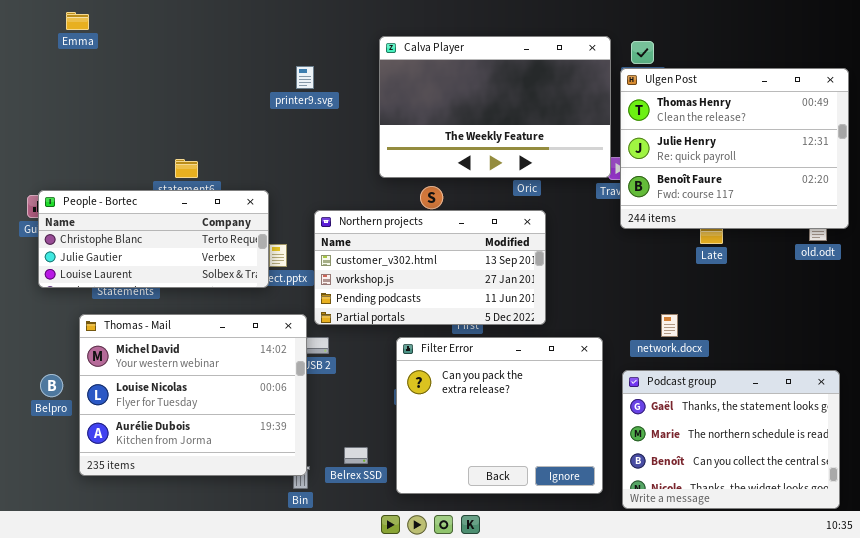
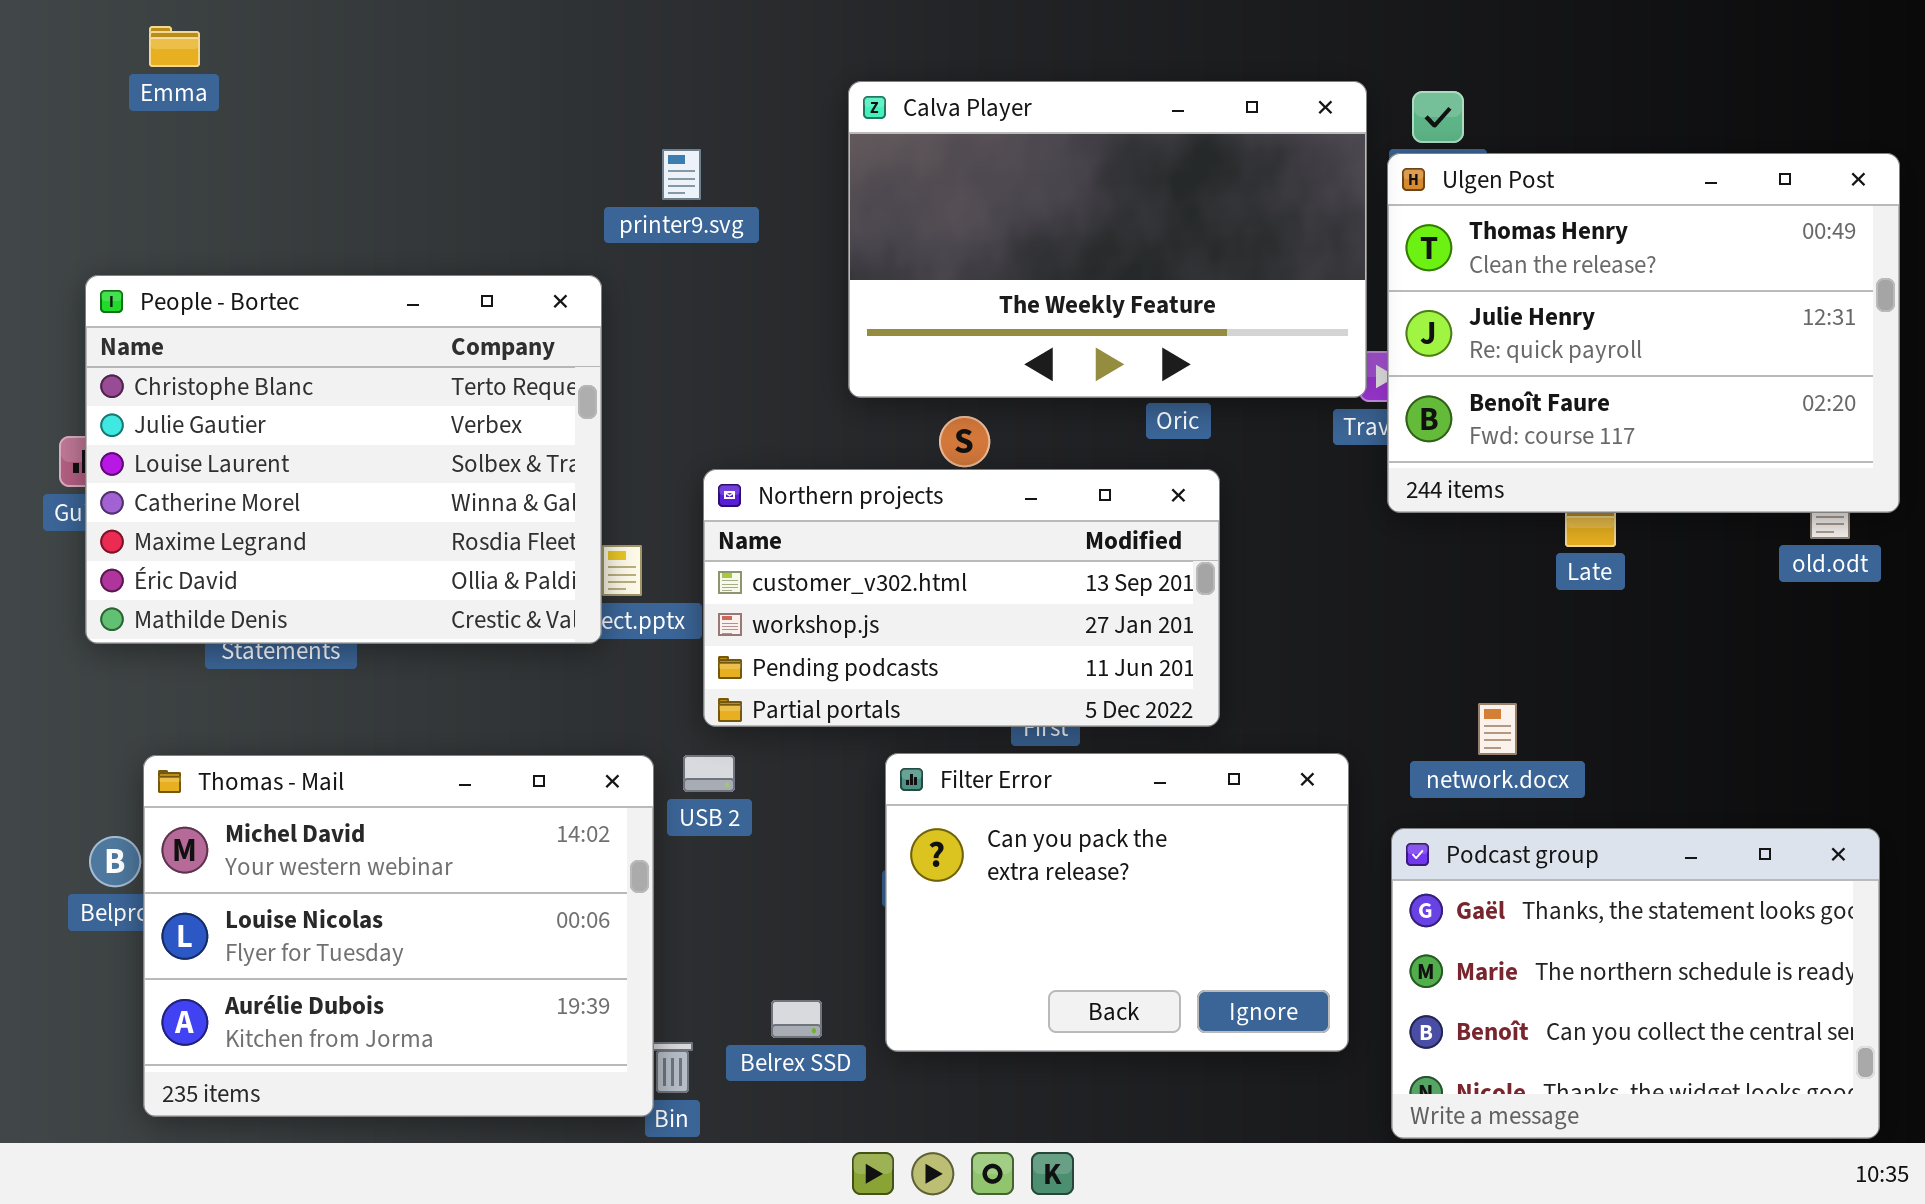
People - Bortec: [38,190,269,288] -> [85,275,602,644], resized
Thomas - Mail: [79,314,307,476] -> [143,755,654,1117], moved
Filter Error: [396,337,603,494] -> [885,753,1349,1052], resized

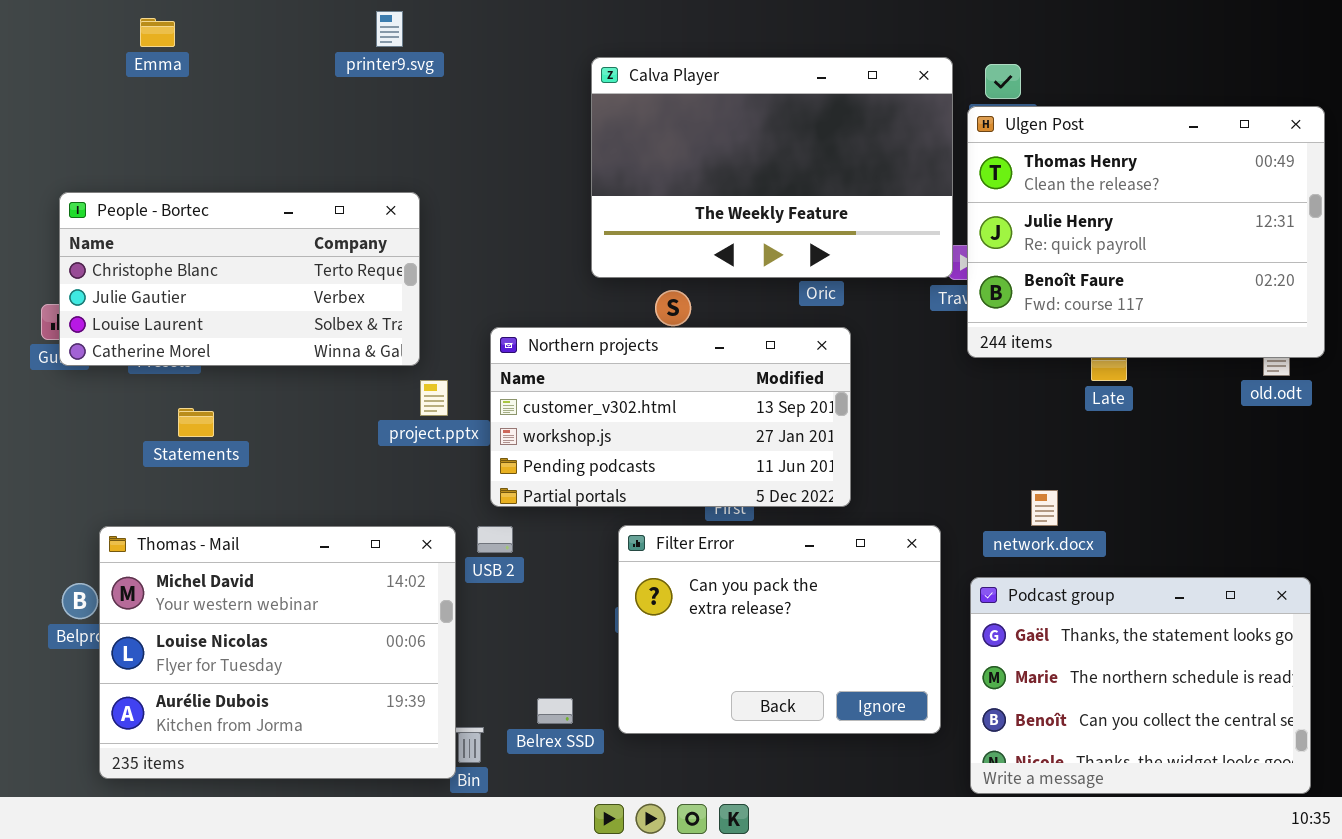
Emma: [149,26,200,67] -> [140,18,175,47], moved
printer9.svg: [662,149,701,200] -> [376,11,403,47], moved
People - Bortec: [85,275,602,644] -> [59,192,420,366], resized

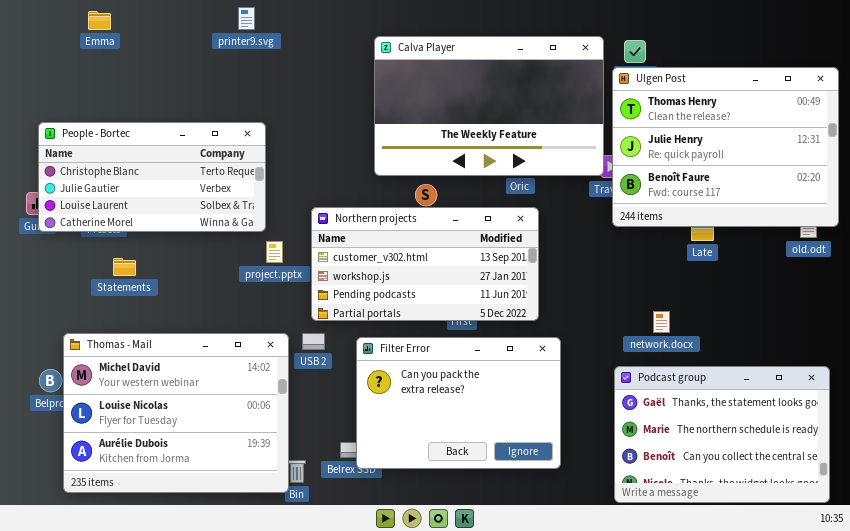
Filter Error: [618,525,941,734] -> [356,337,561,469], moved

